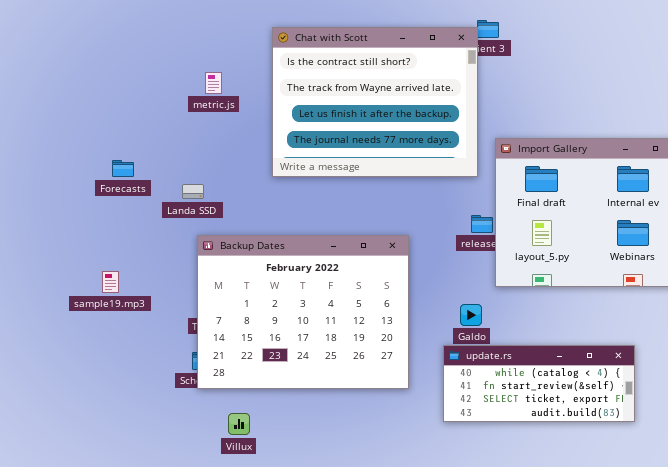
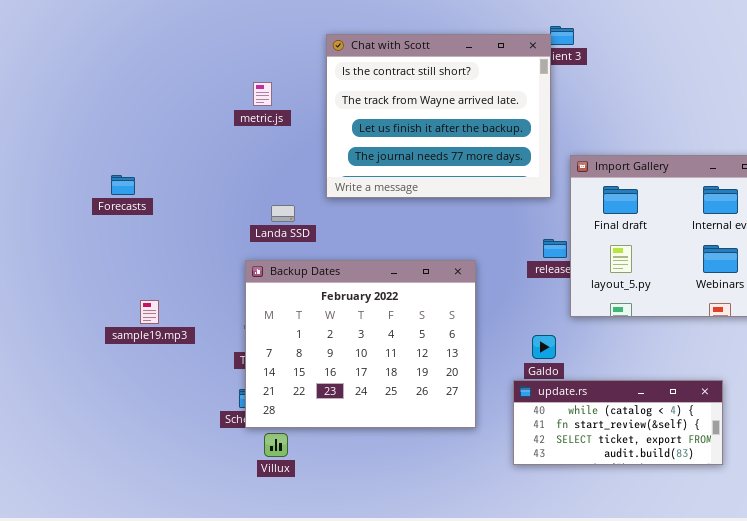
Forecasts: [112,160,134,177] -> [111,175,135,195], moved
Landa SSD: [182,184,204,199] -> [271,205,295,222], moved
Villux: [228,413,250,435] -> [264,433,288,457], moved

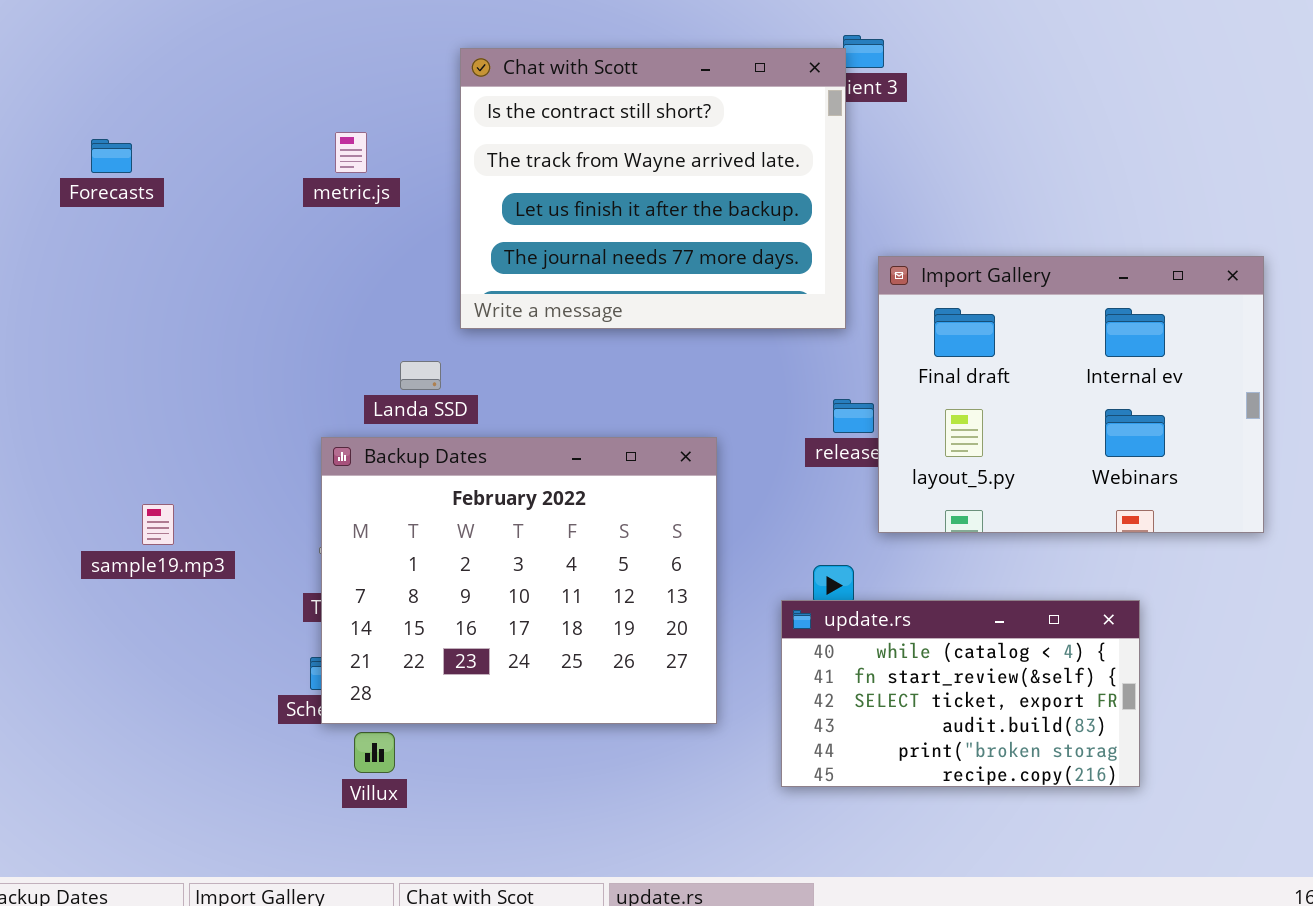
Forecasts: [111,175,135,195] -> [91,139,132,173], moved
Landa SSD: [271,205,295,222] -> [400,361,441,390], moved
update.rs: [513,380,723,465] -> [781,600,1140,787], resized

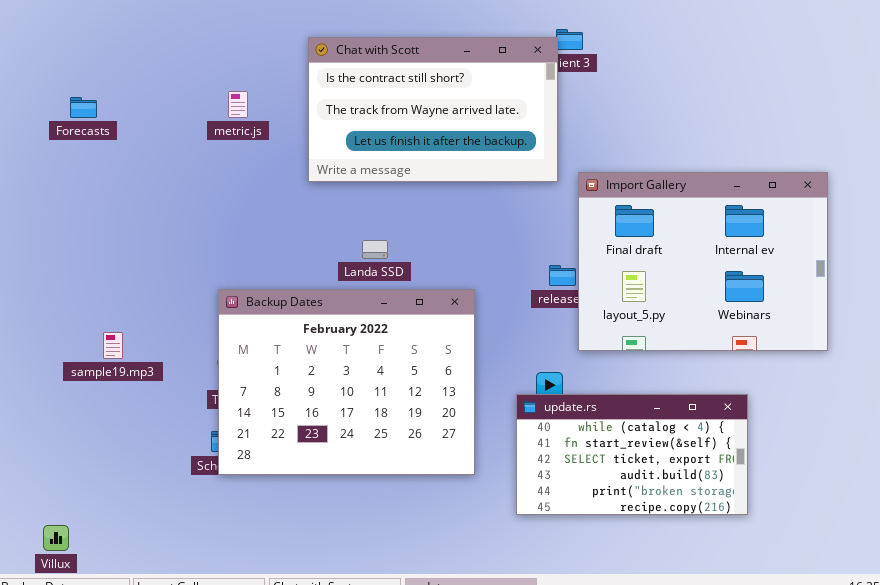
Chat with Scott: [460,48,846,329] -> [308,37,558,182], resized
Landa SSD: [400,361,441,390] -> [362,240,388,259], moved
Villux: [354,732,395,773] -> [43,525,69,551], moved

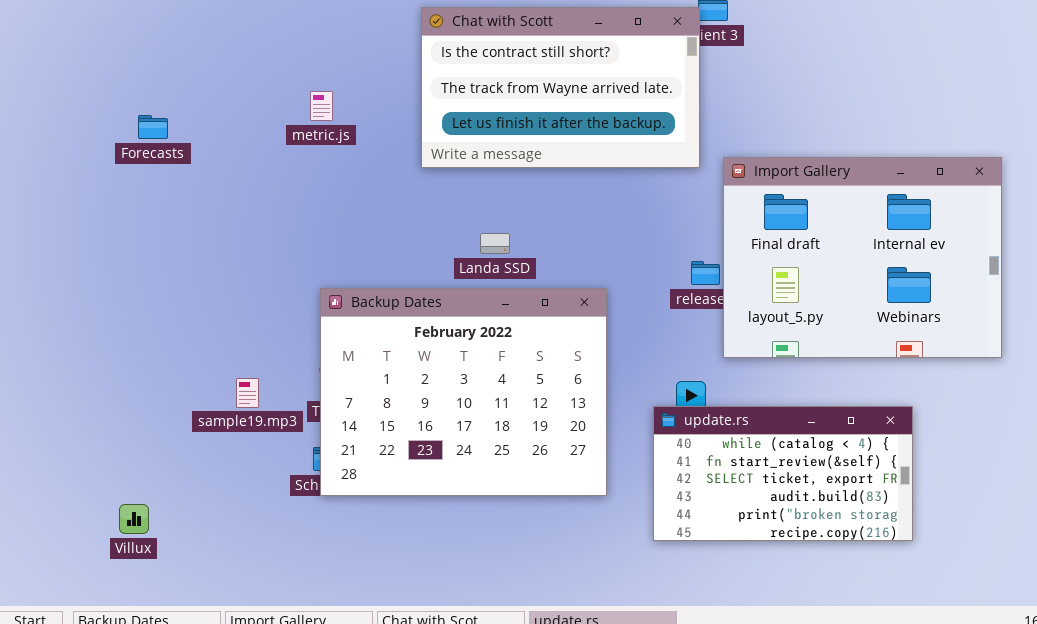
metric.js: [228,91,248,118] -> [310,91,333,121], moved
Forecasts: [70,97,97,118] -> [138,115,168,139], moved
sample19.mp3: [103,332,123,359] -> [236,378,259,408], moved
Villux: [43,525,69,551] -> [119,504,149,534], moved

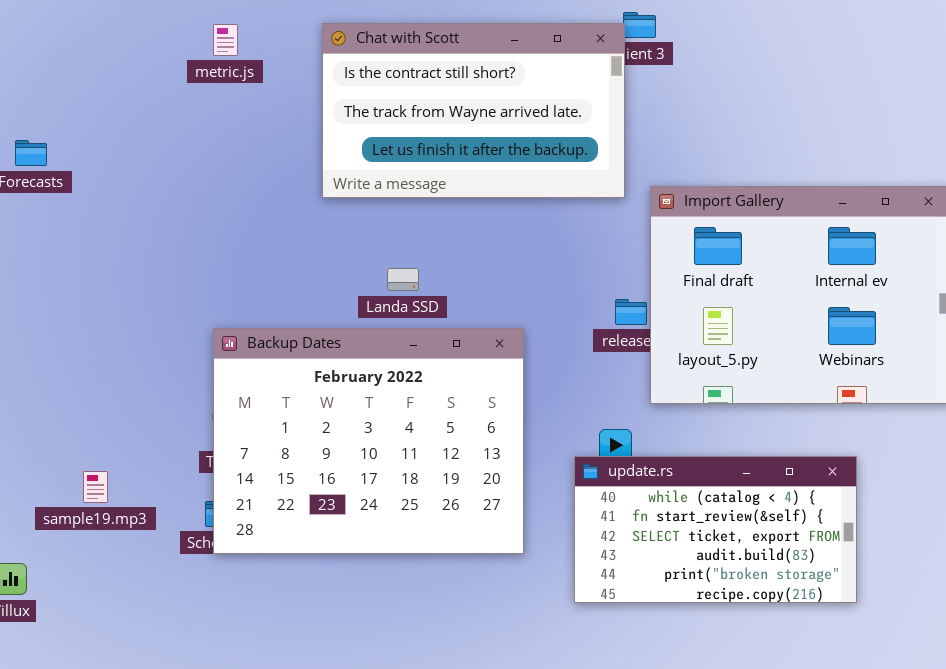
metric.js: [310,91,333,121] -> [213,24,238,56], moved
sample19.mp3: [236,378,259,408] -> [83,471,108,503], moved

